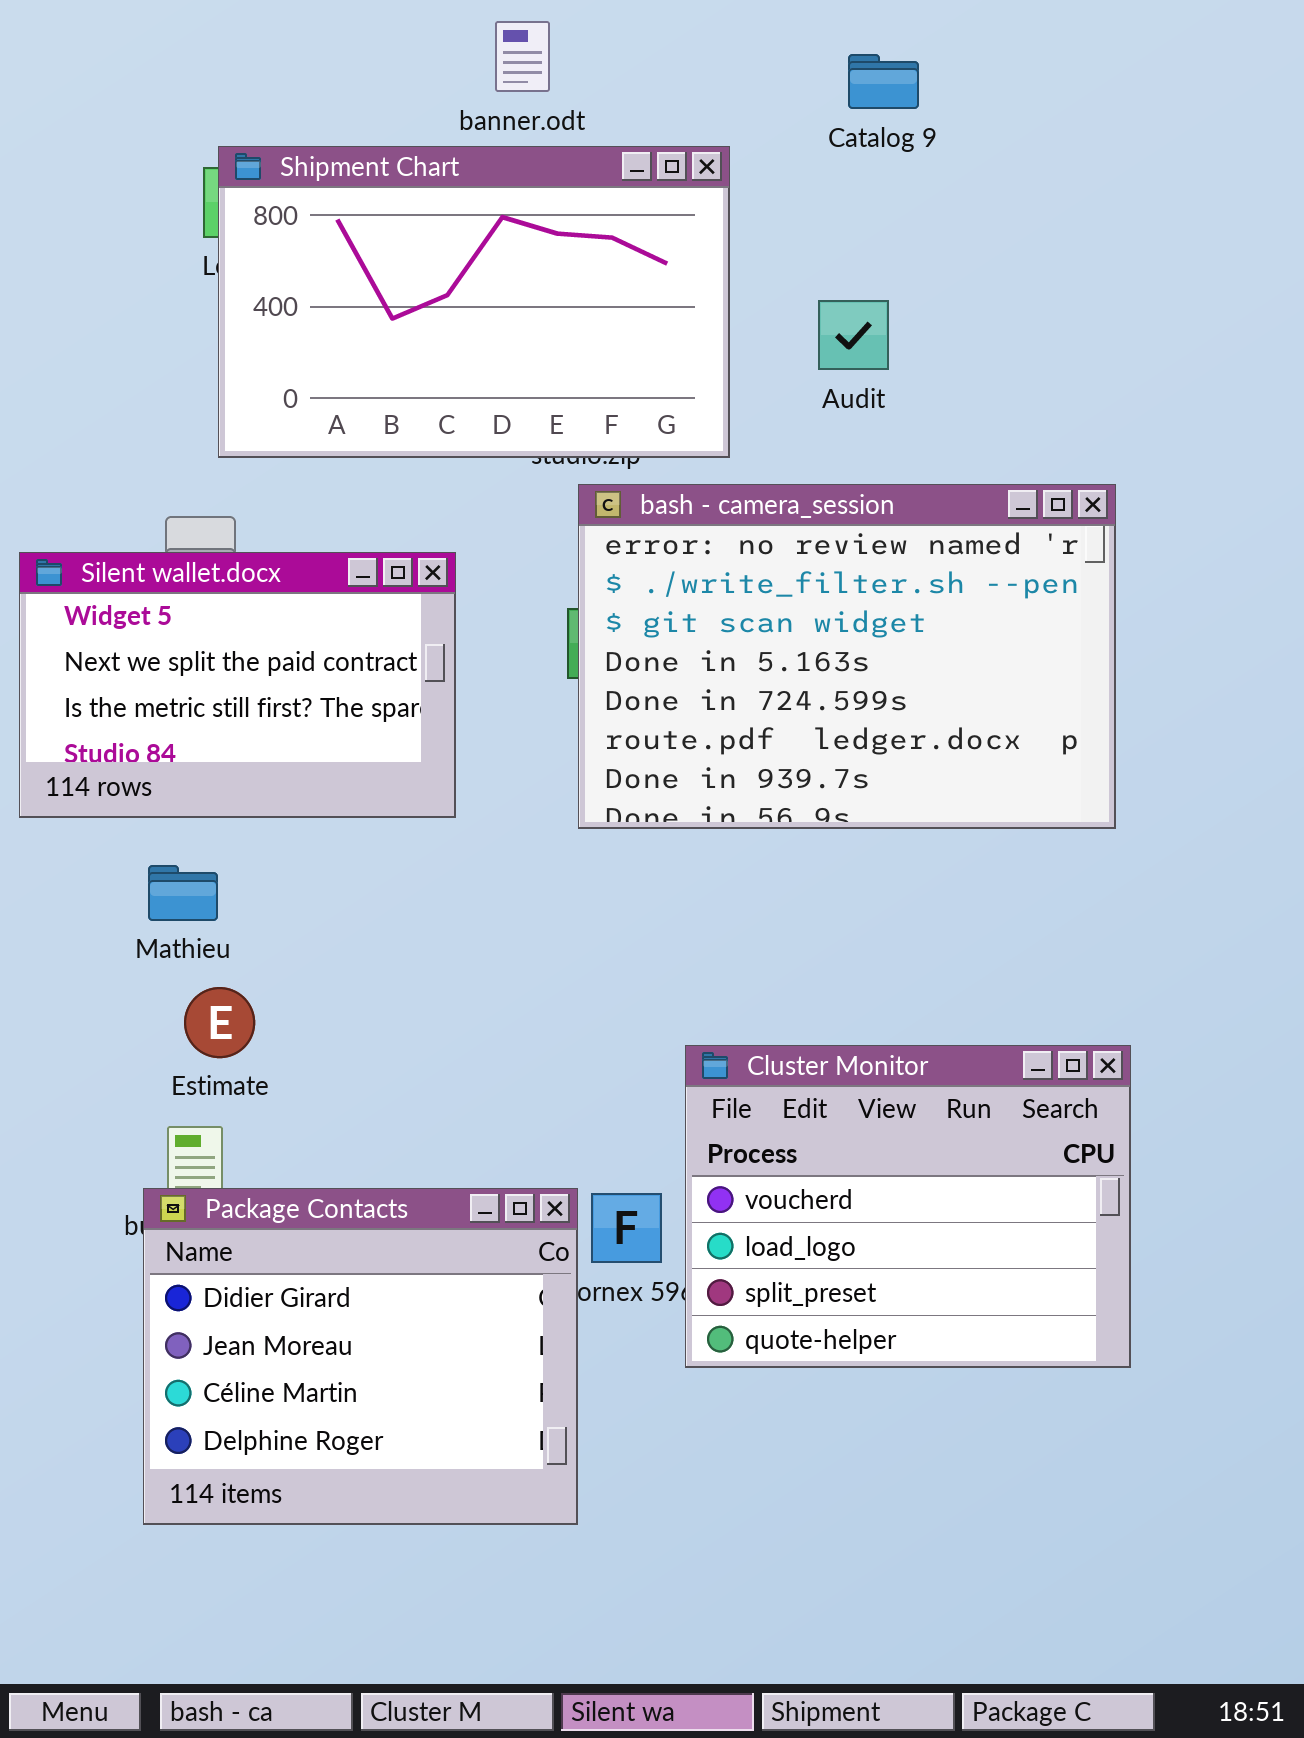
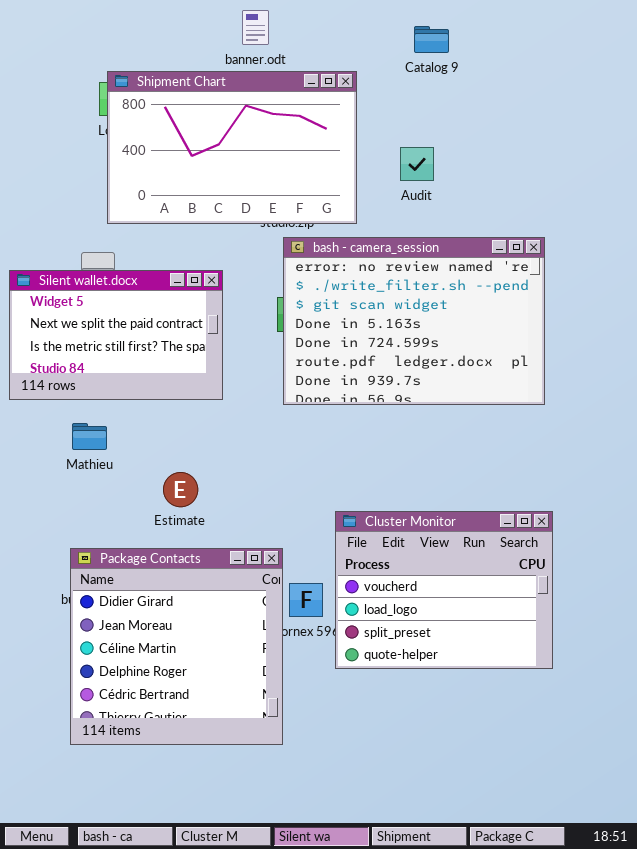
Estimate: [184,987,255,1058] -> [163,472,198,507], moved
Package Contacts: [143,1188,578,1525] -> [70,548,283,745], resized

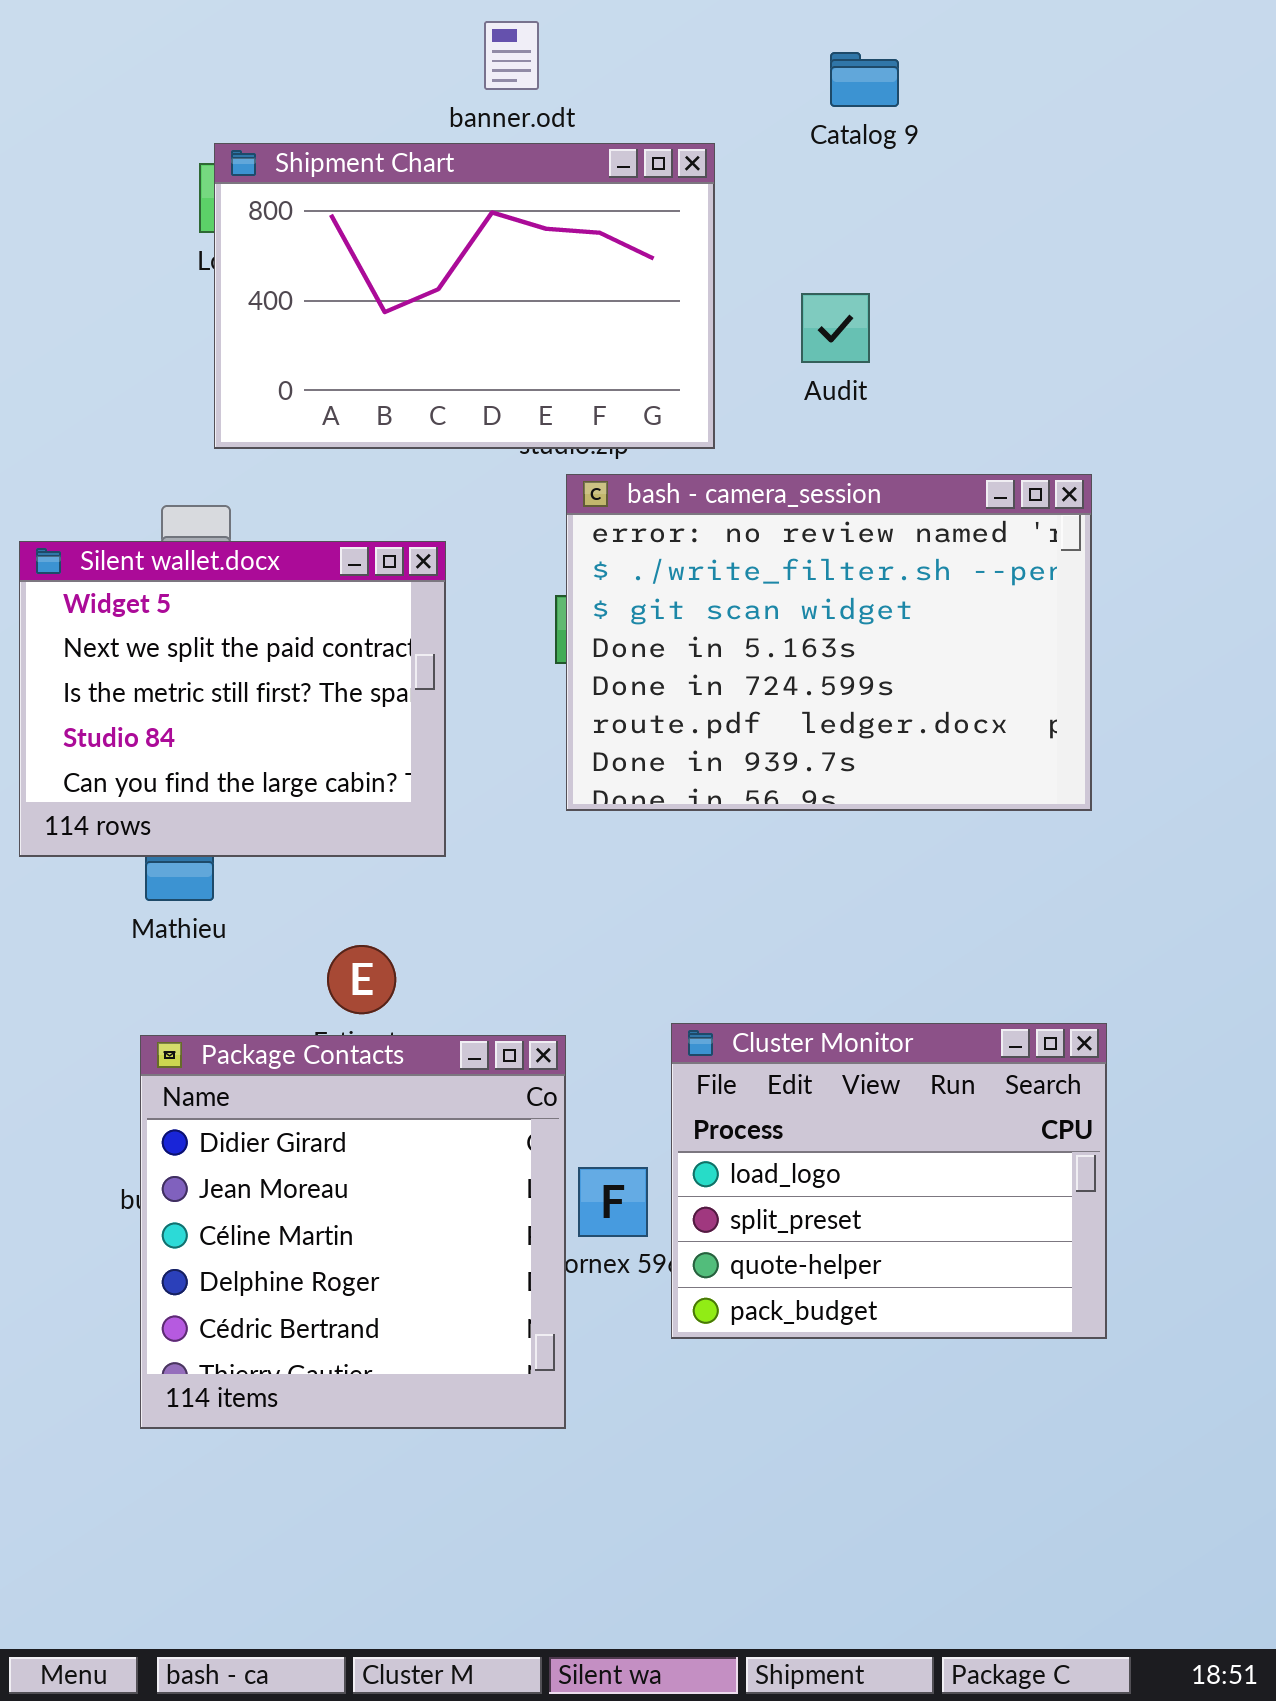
Silent wallet.docx: [9,270,223,400] -> [19,541,446,857], resized
Cluster Monitor: [335,511,553,669] -> [671,1023,1107,1339], scrolled down 1 row
Package Contacts: [70,548,283,745] -> [140,1035,566,1429], moved

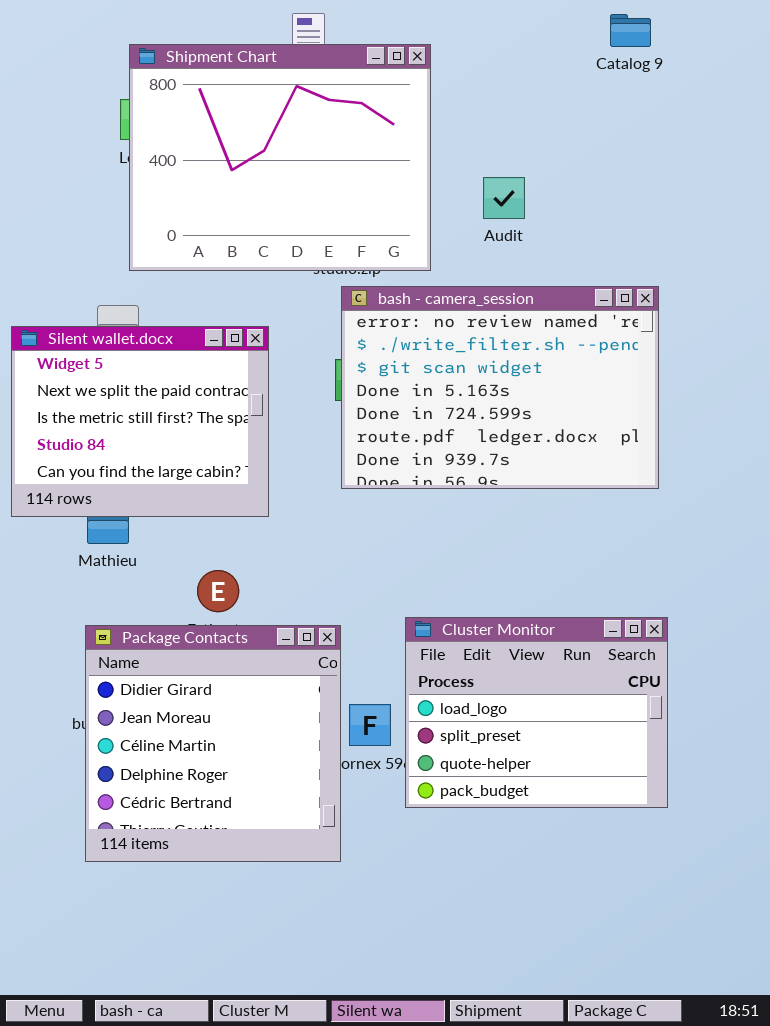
Catalog 9: [830,52,899,107] -> [610,14,651,47], moved
Shipment Chart: [214,143,715,449] -> [129,44,431,271], resized

